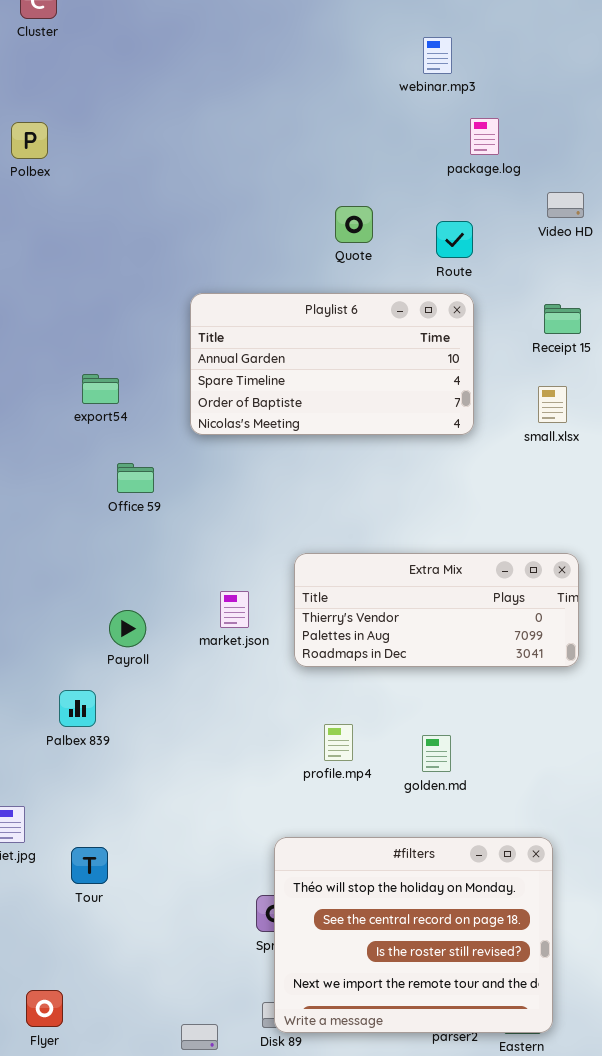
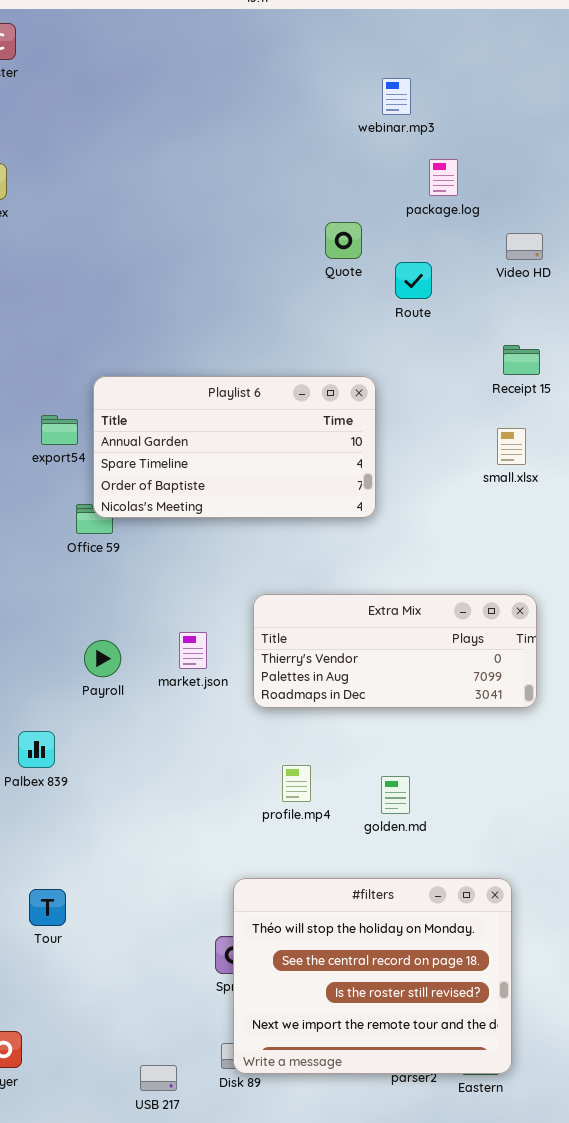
Quote: [335,206,373,243] -> [325,222,362,259], moved
Playlist 6: [190,293,474,435] -> [93,376,376,518], moved
Payroll: [109,610,146,647] -> [84,640,121,677], moved

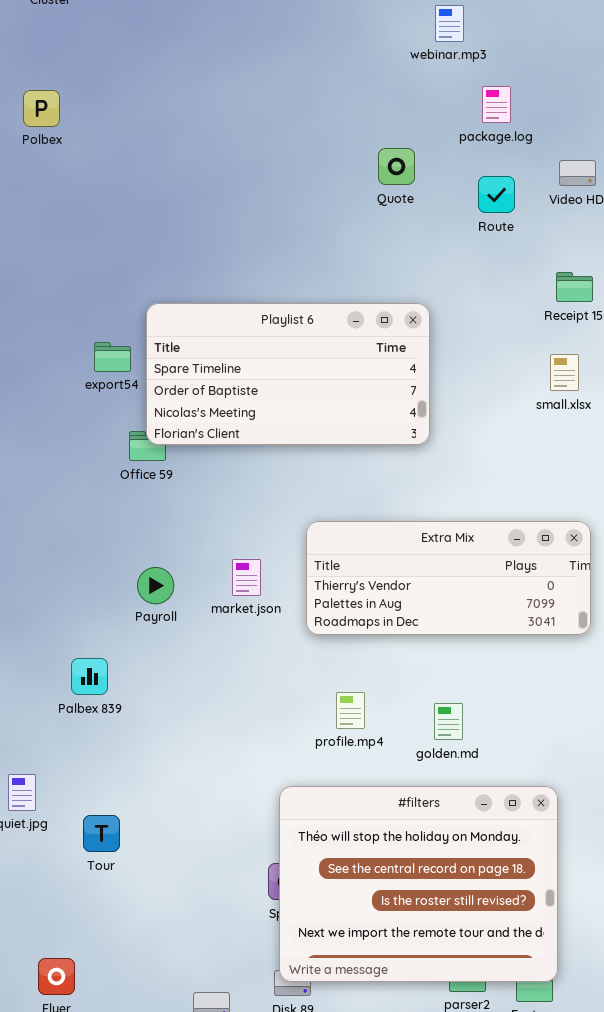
Route: [395,262,432,299] -> [478,176,515,213], moved
Playlist 6: [93,376,376,518] -> [146,303,430,445], scrolled down 1 row
#filters: [233,878,512,1074] -> [279,786,558,982], moved

